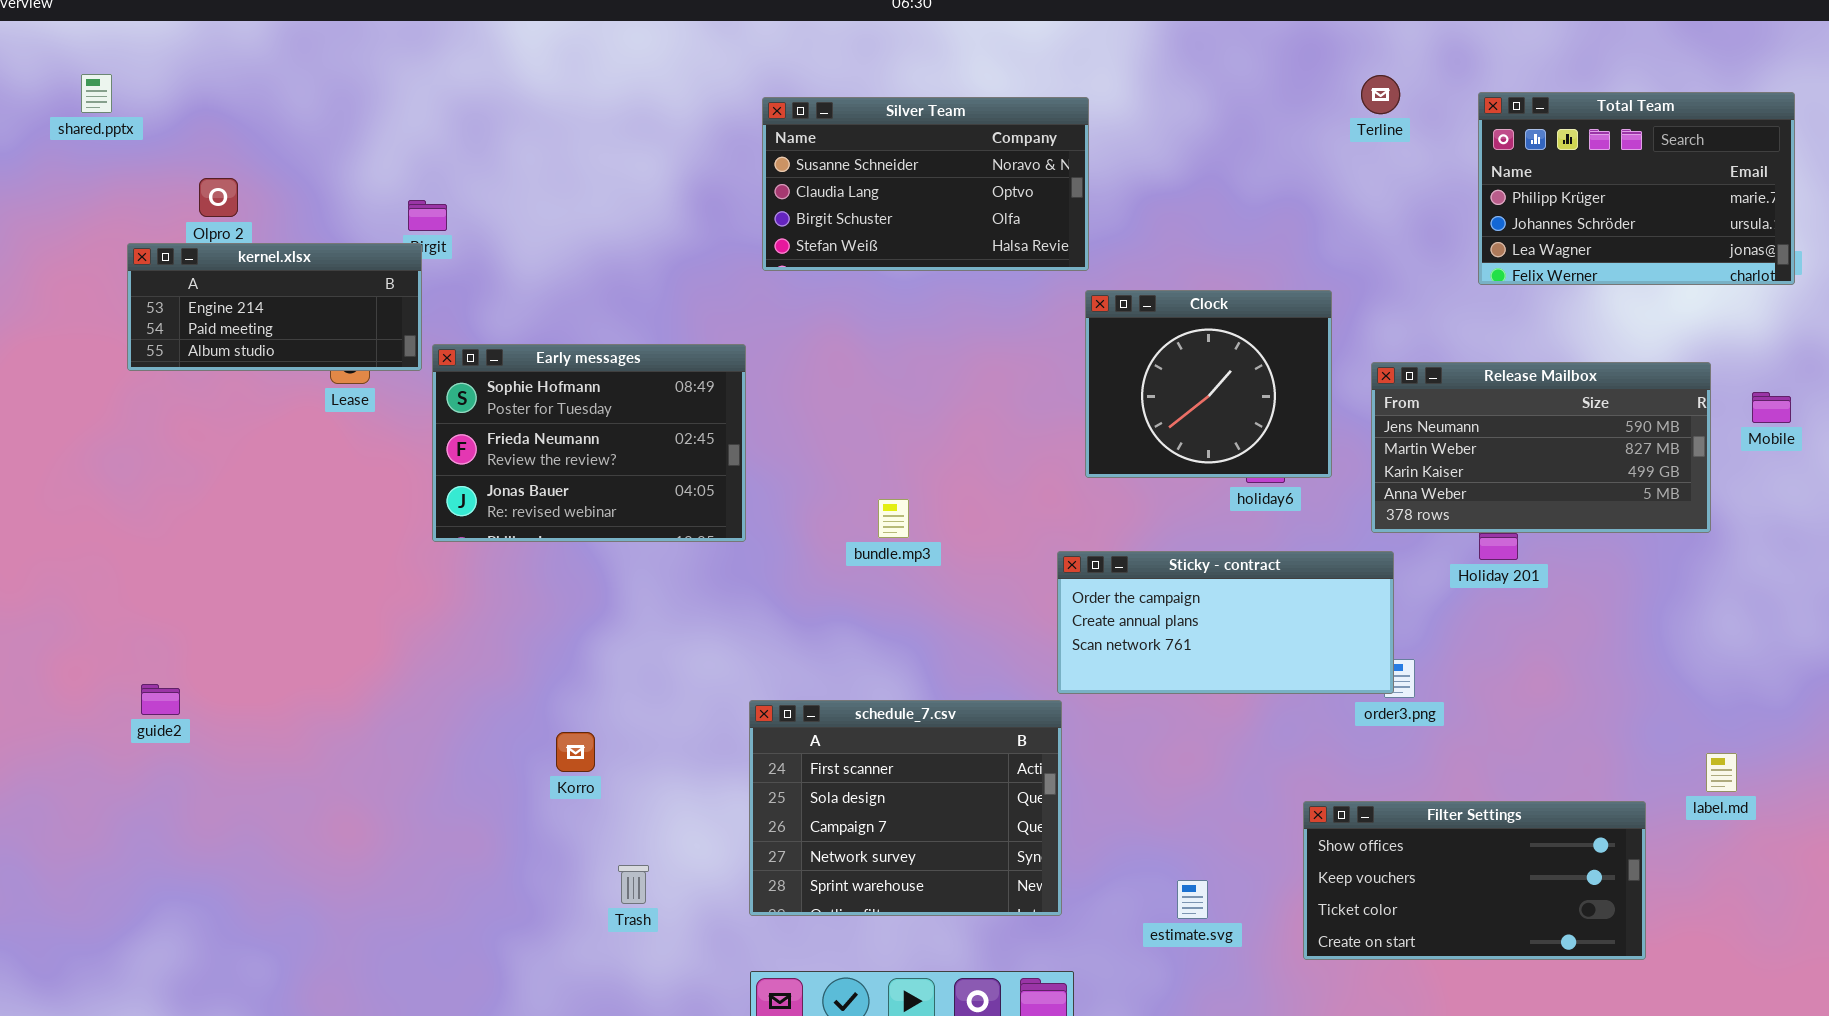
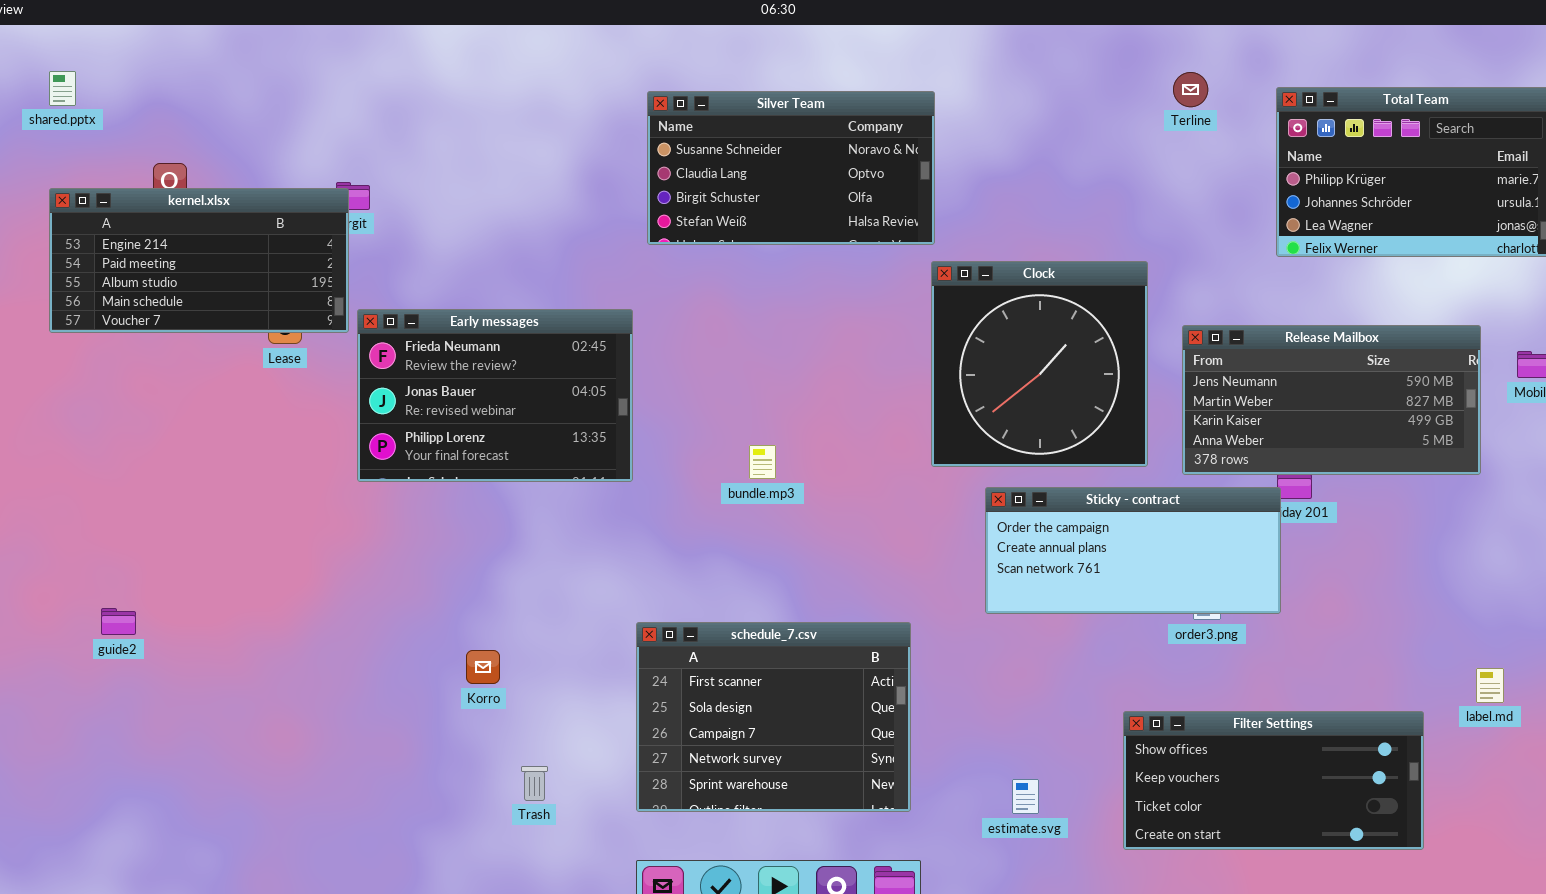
kernel.xlsx: [127,243,422,371] -> [49,188,349,333], resized
Clock: [1085,290,1332,478] -> [931,261,1148,467], resized
Early messages: [432,344,746,542] -> [357,309,633,482], scrolled down 1 row
Sticky - contract: [1057,551,1394,694] -> [985,487,1281,614], moved

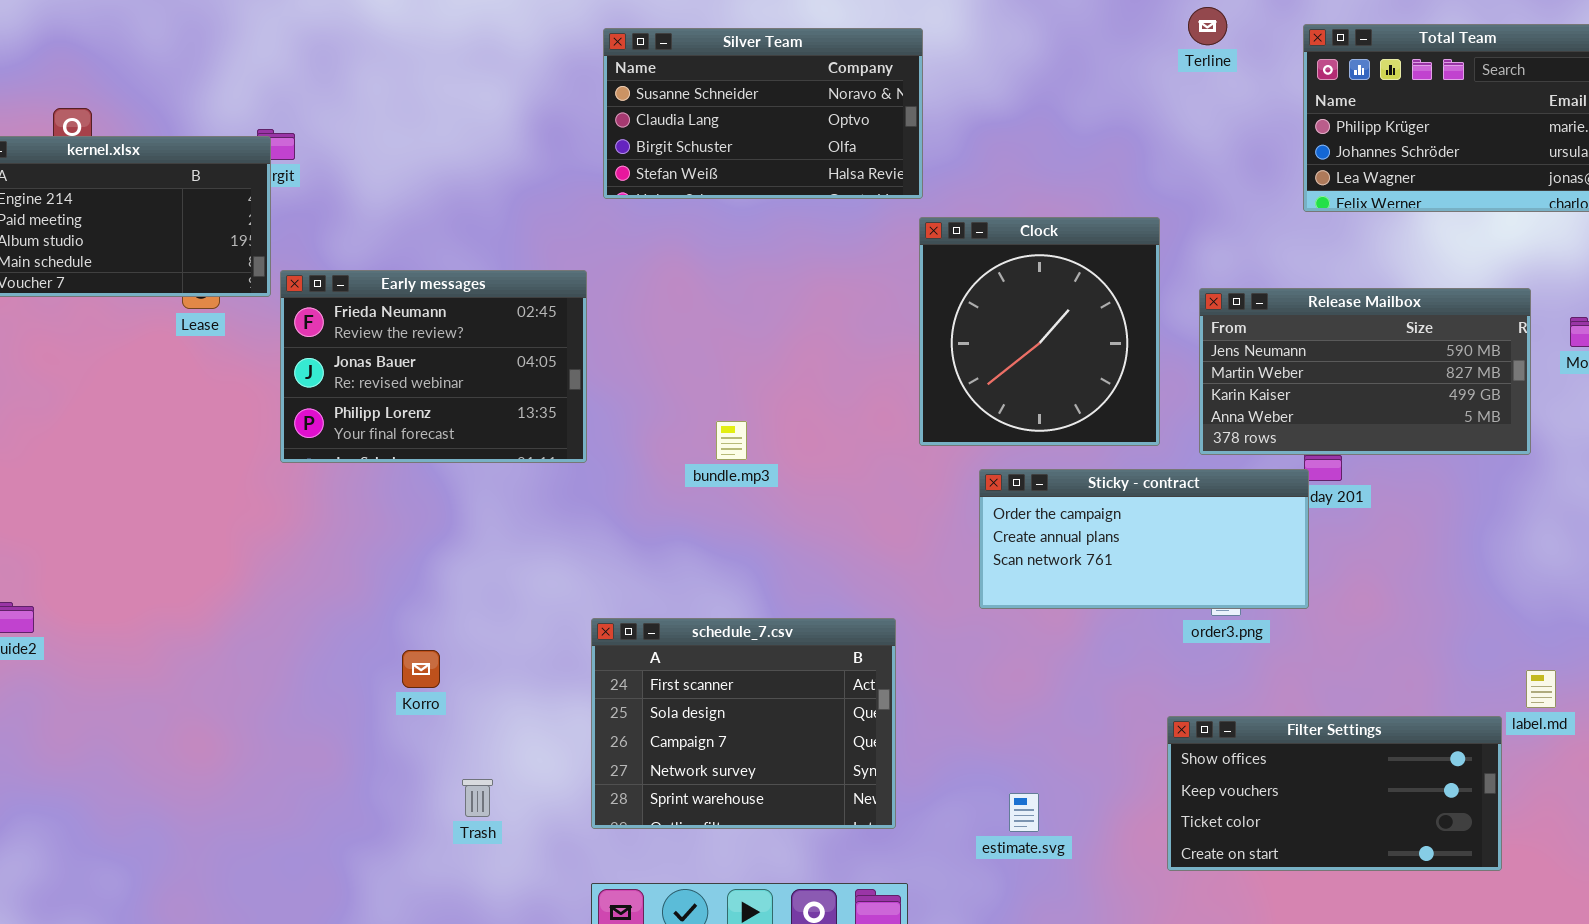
Filter Settings: [1123,711,1424,850] -> [1167,716,1502,871], moved

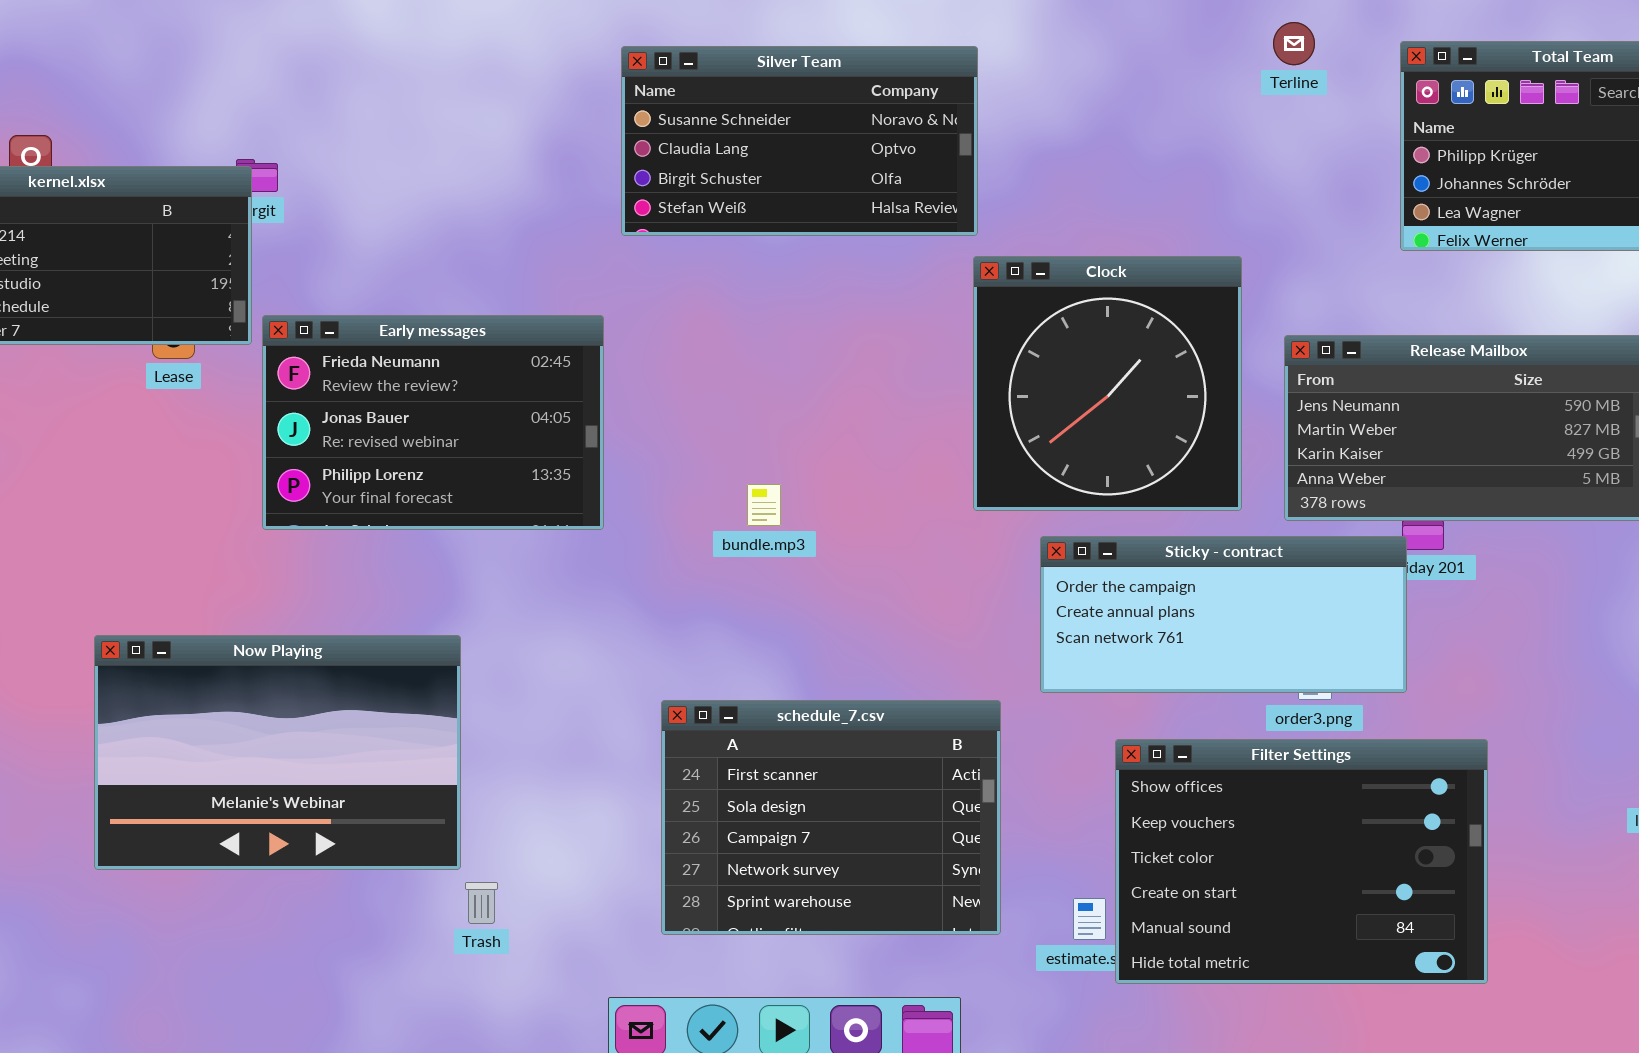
Now Playing: none -> [94,635,461,870], opened
schedule_7.csv: [591,618,896,829] -> [661,700,1001,935], moved
Filter Settings: [1167,716,1502,871] -> [1115,739,1488,984], moved, resized

